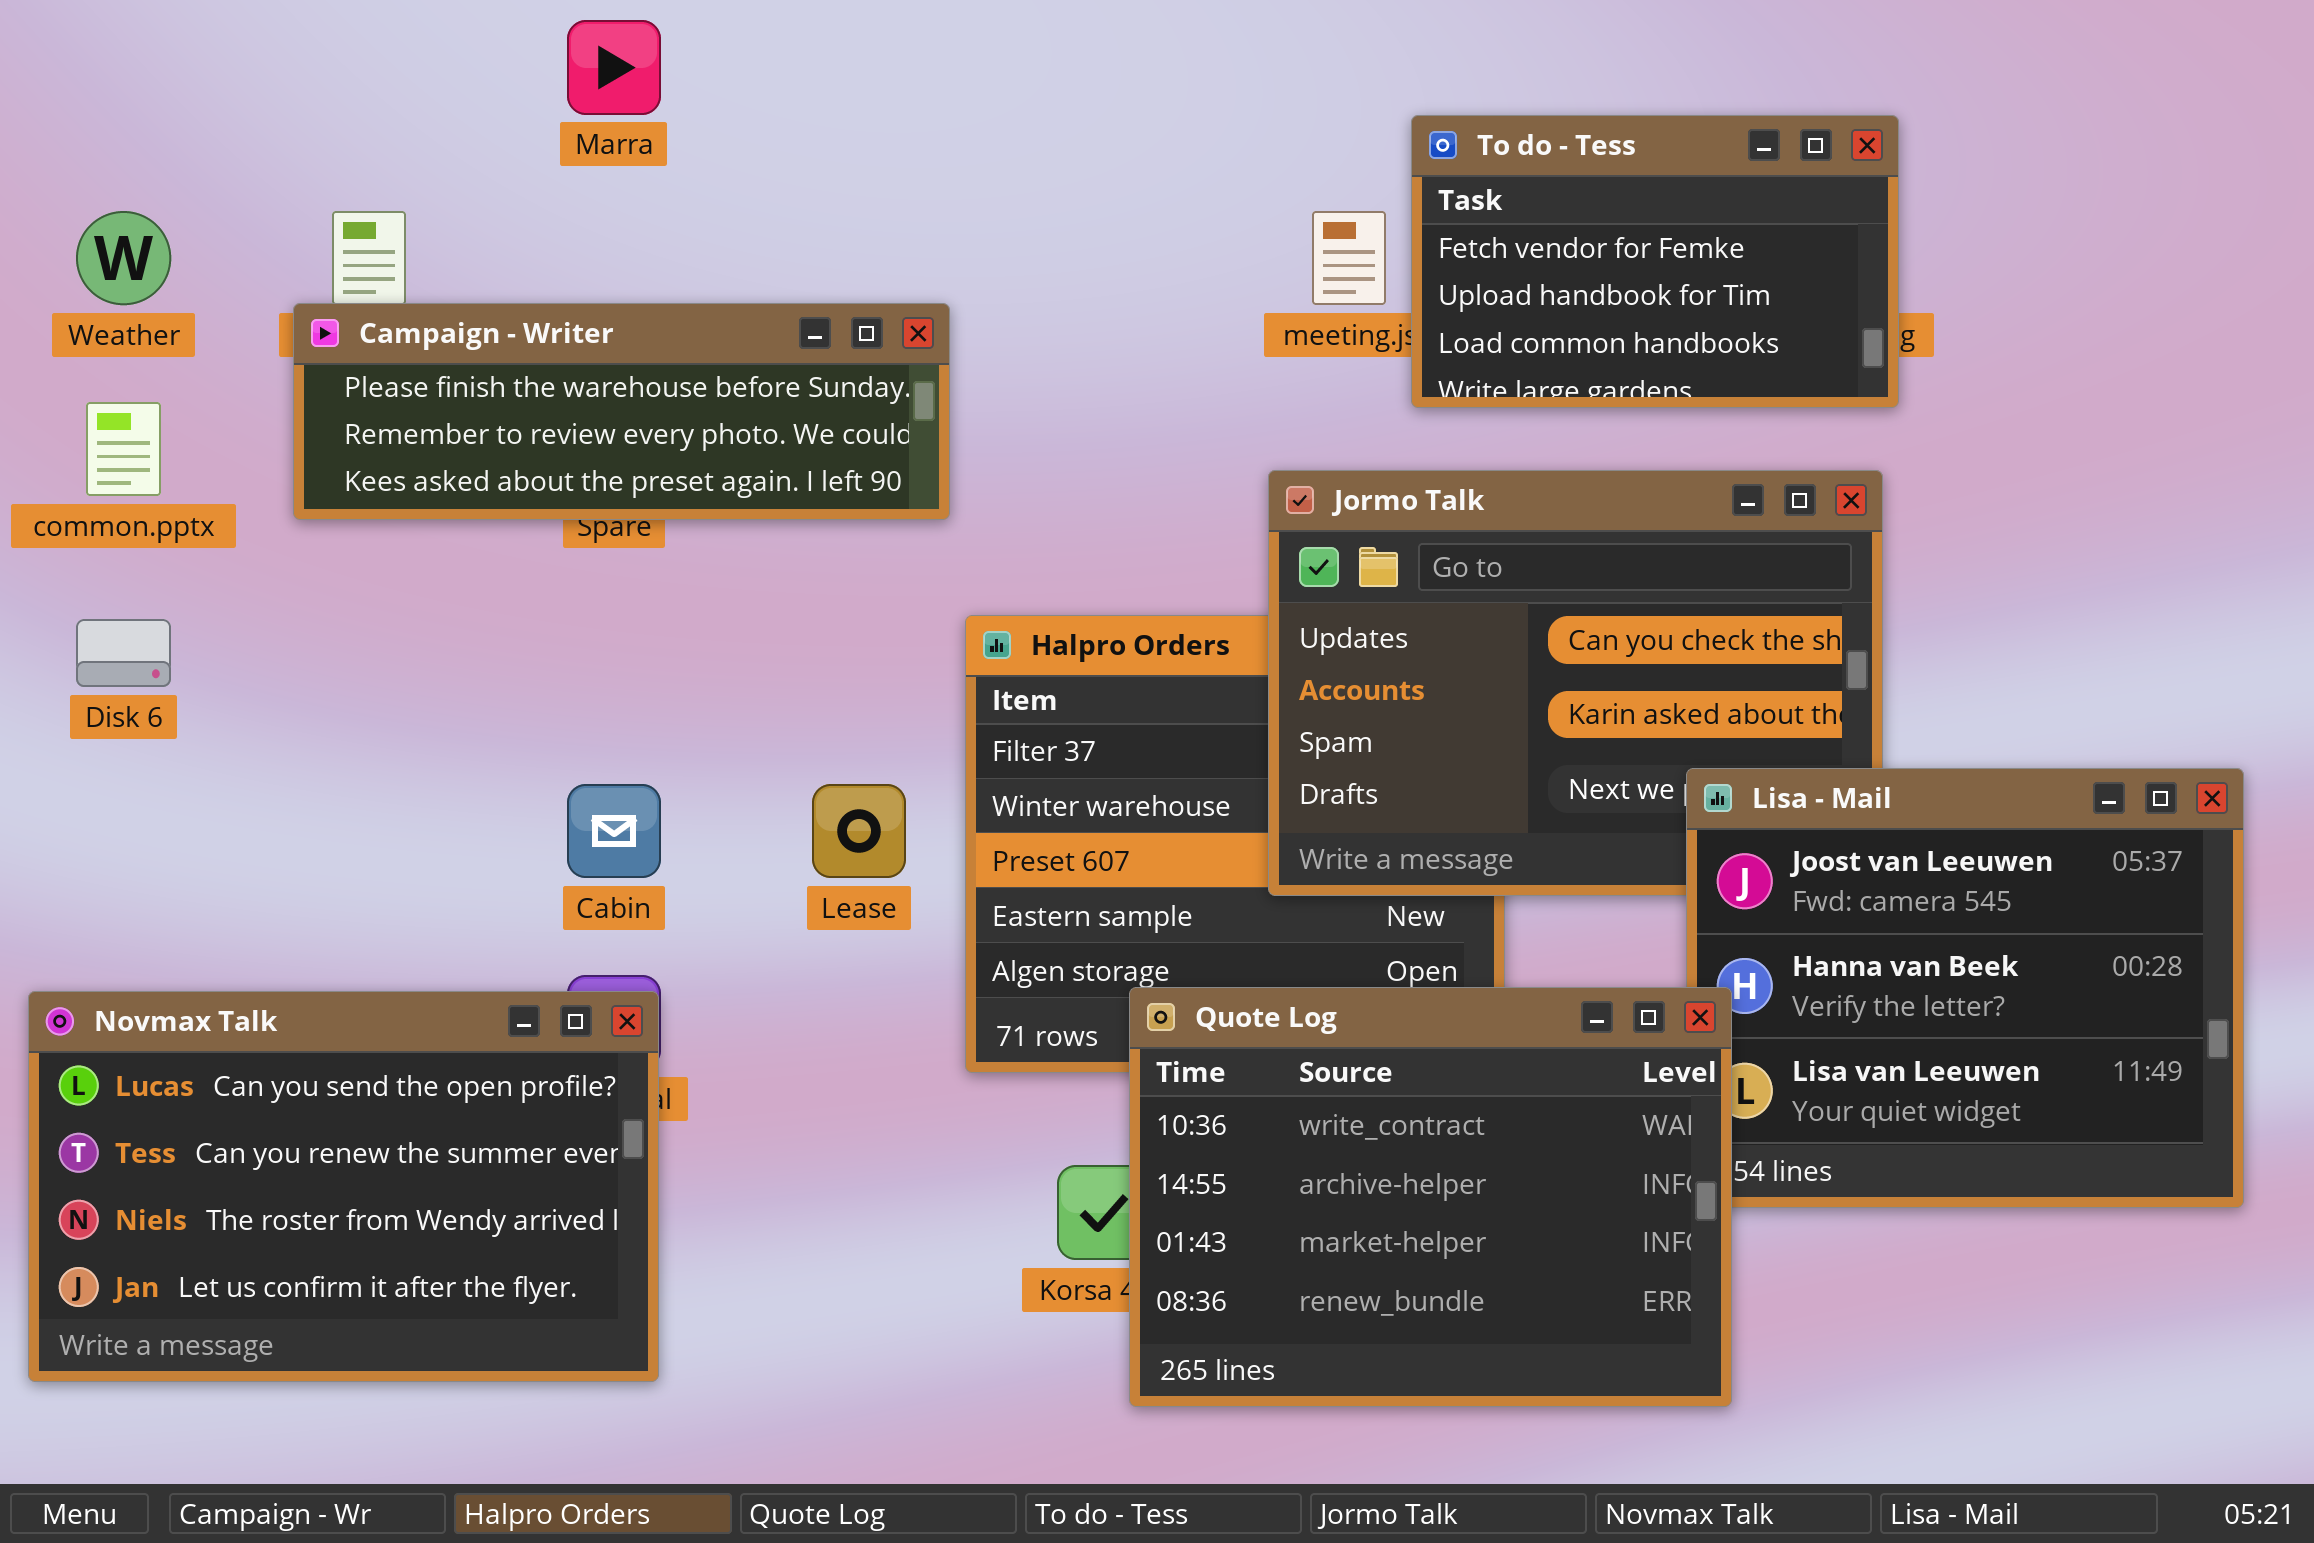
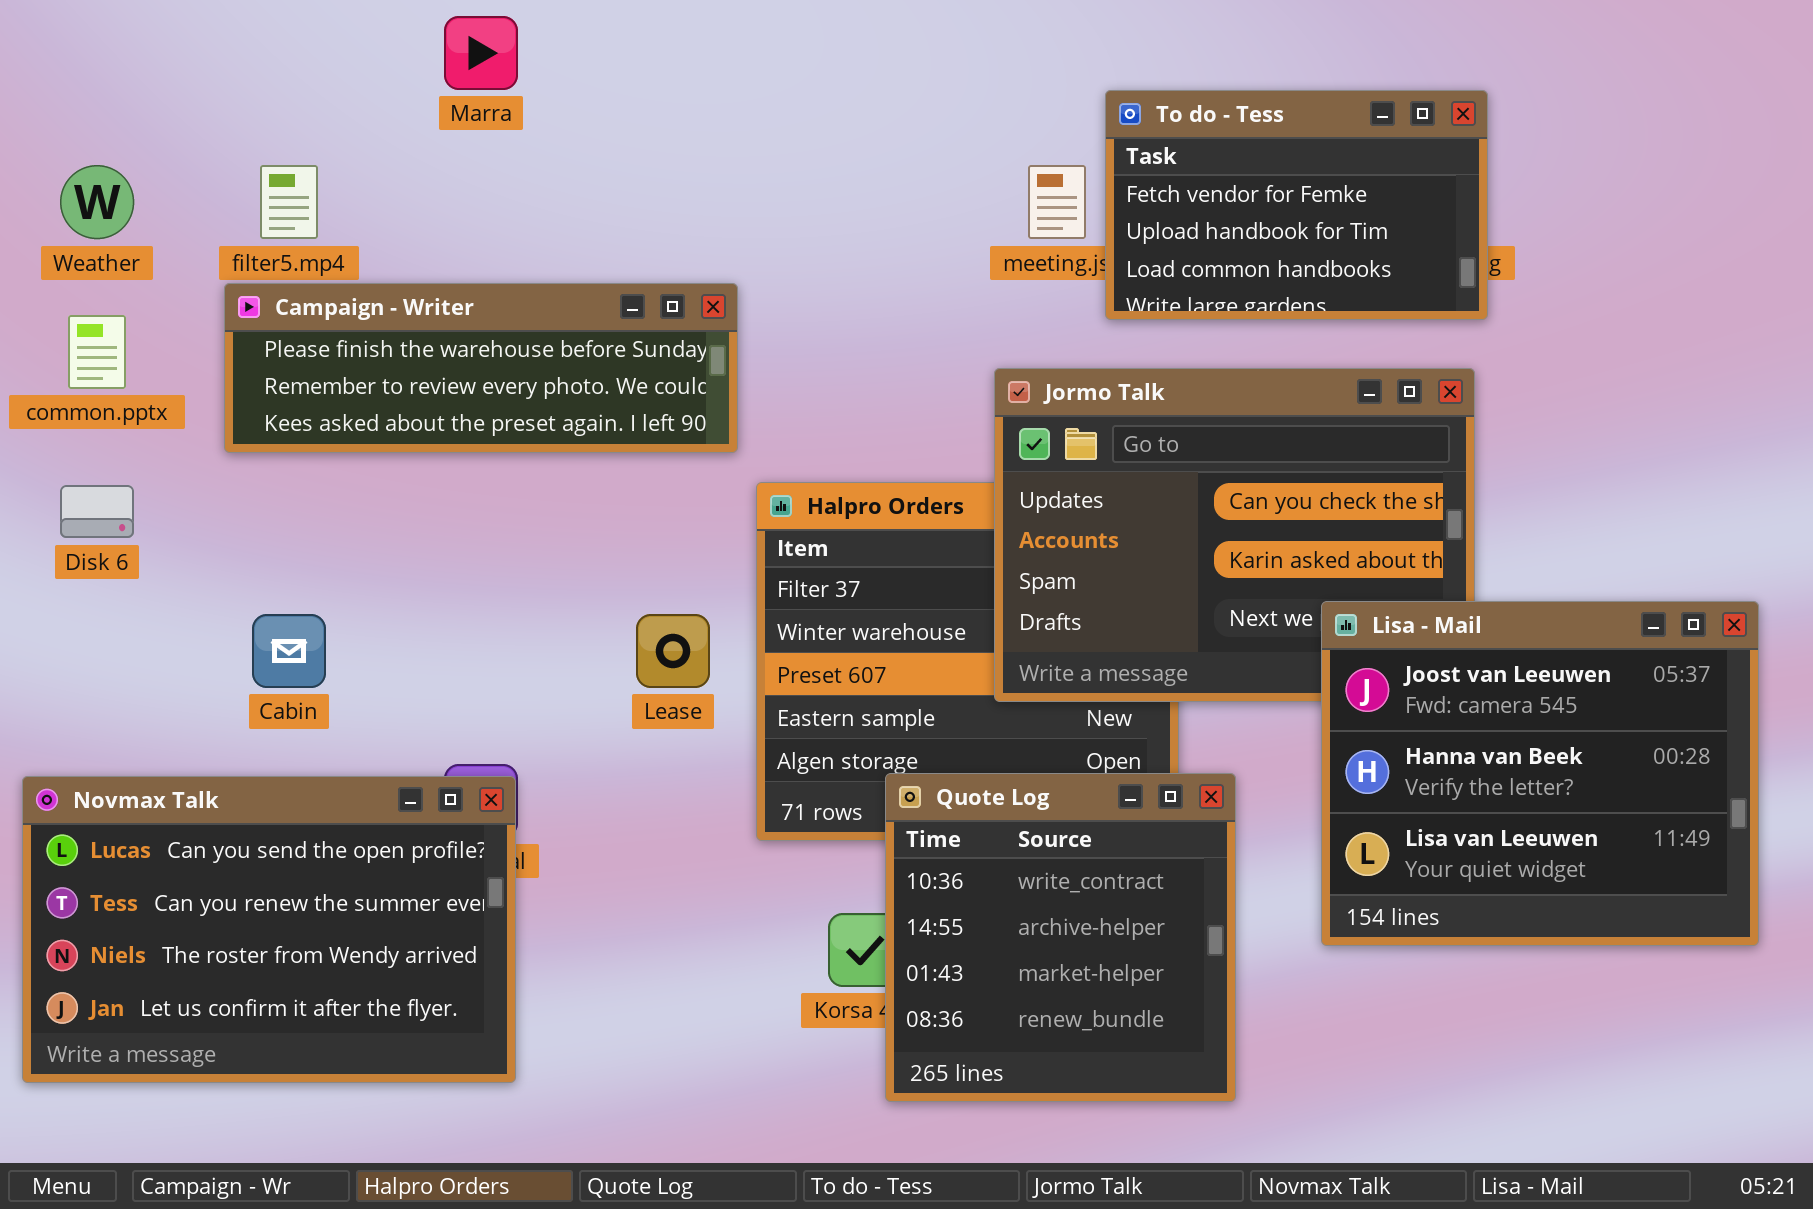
Campaign - Writer: [293,303,950,520] -> [224,283,738,453], moved
Cabin: [567,784,661,878] -> [252,614,326,688], moved
Quote Log: [1129,987,1732,1407] -> [885,773,1236,1102], resized

